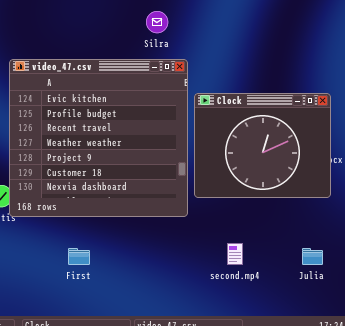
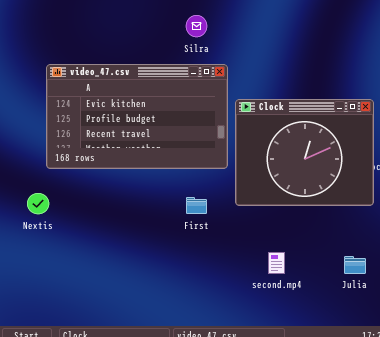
video_47.csv: [9,59,188,217] -> [46,64,228,169], resized
First: [68,248,90,265] -> [186,197,207,214], moved

